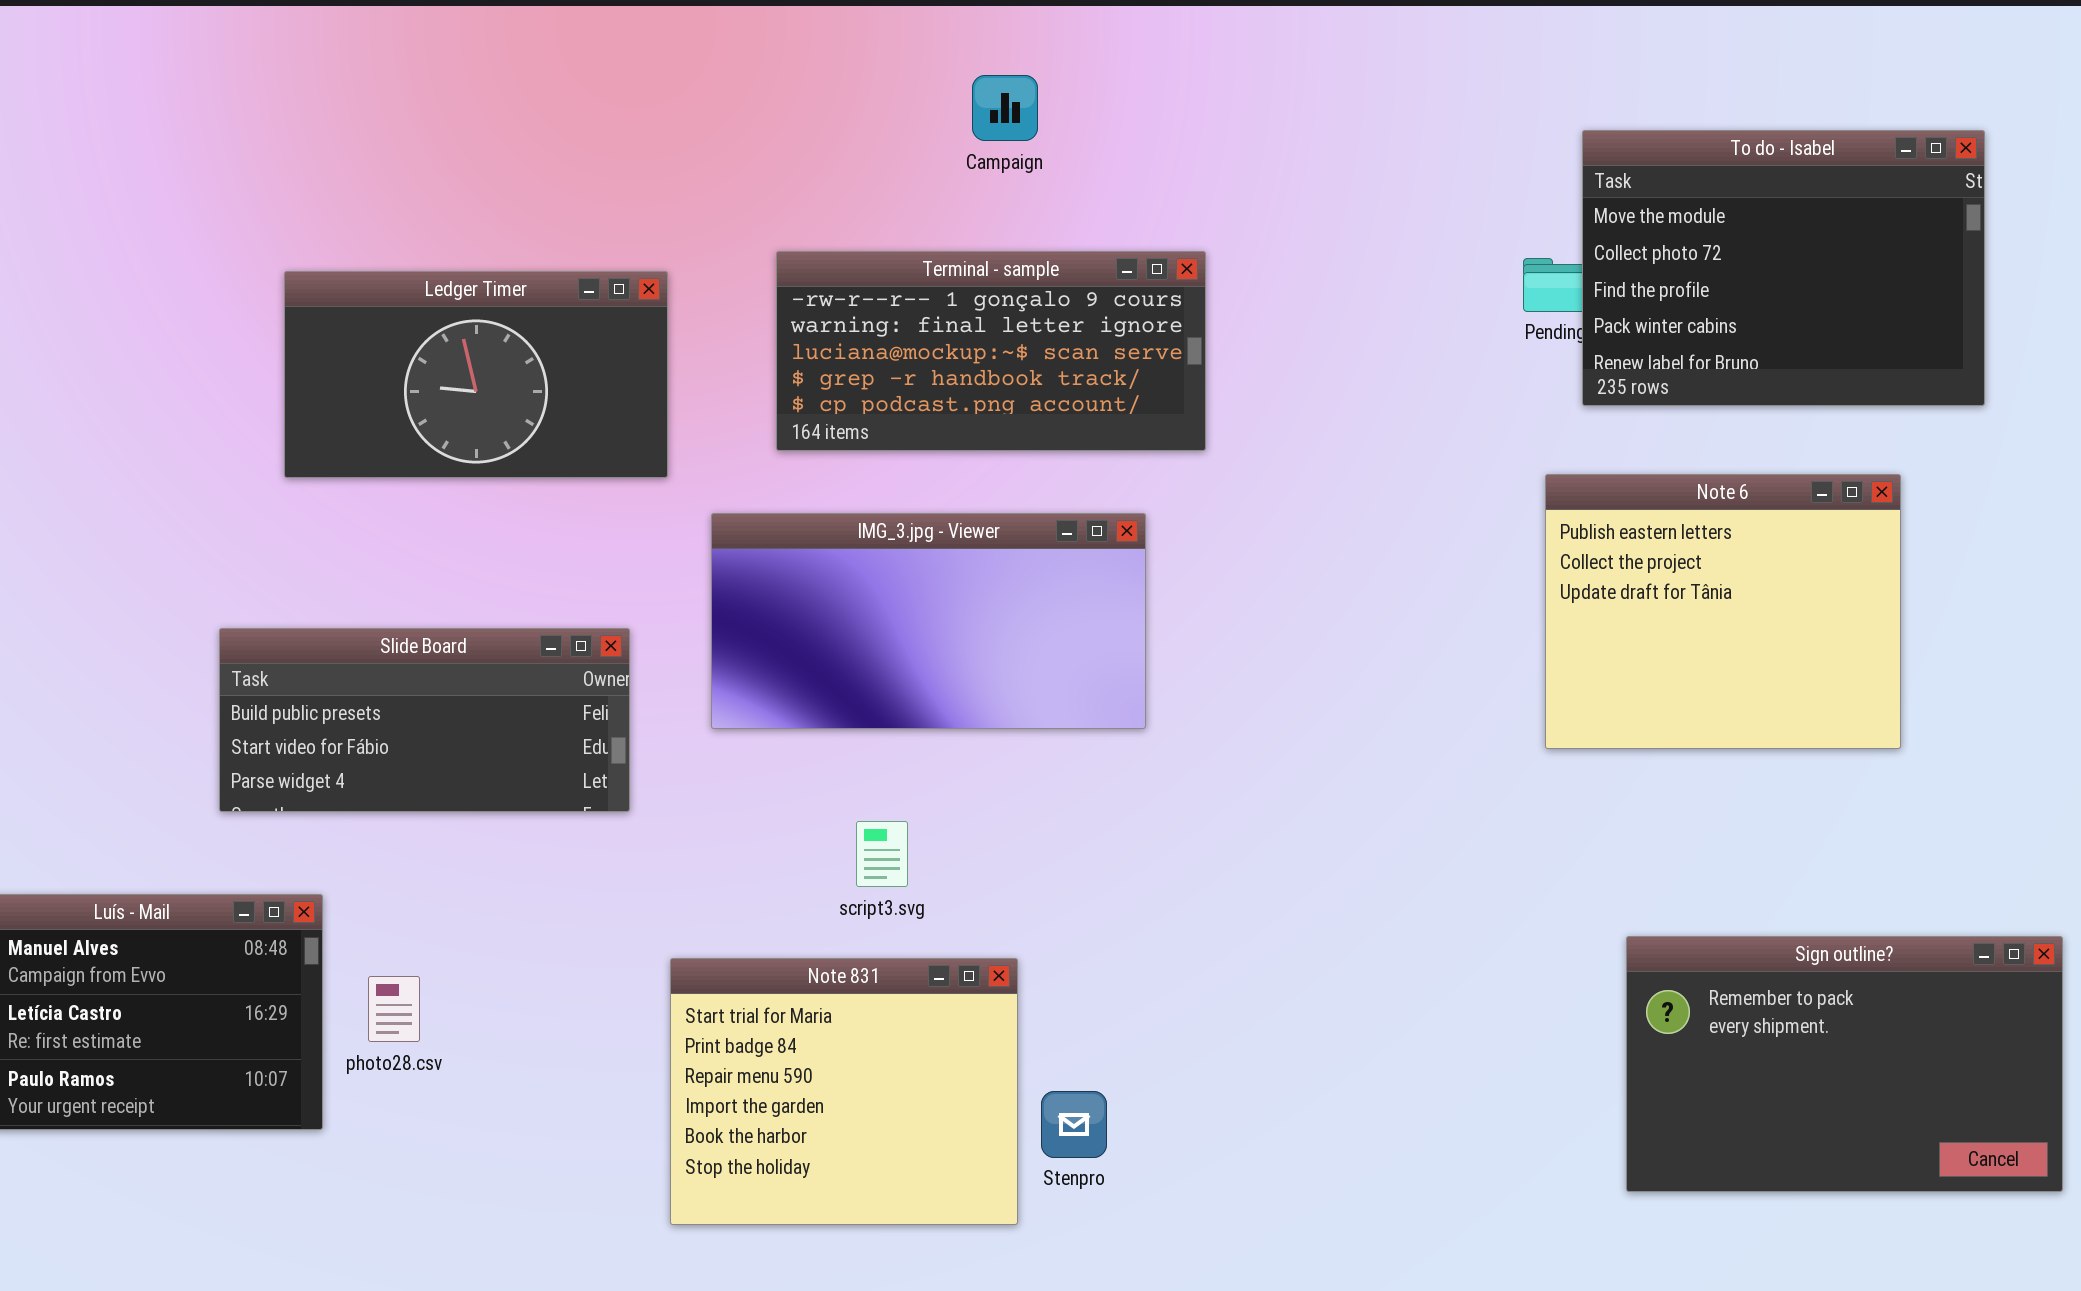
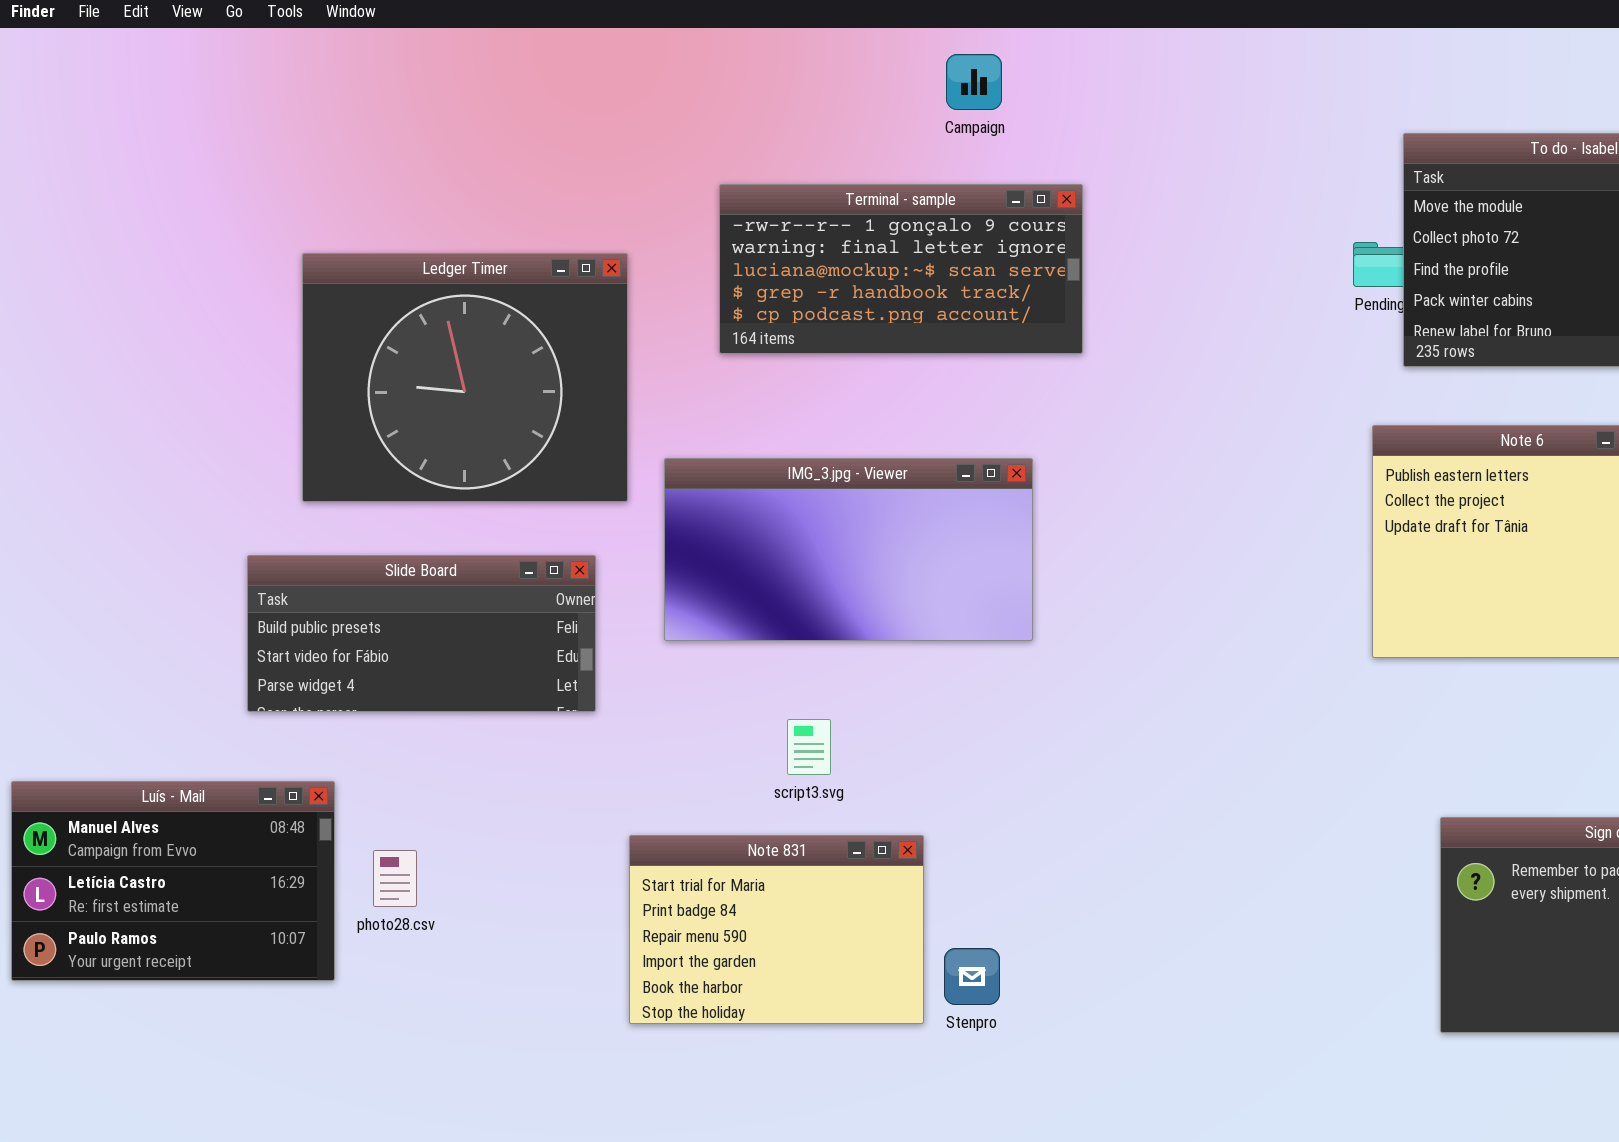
Campaign: [972,75,1038,141] -> [946,54,1002,110], moved
Terminal - sample: [776,251,1206,451] -> [719,184,1083,354], moved
Ledger Timer: [284,271,668,478] -> [302,253,628,502], resized
Note 831: [670,958,1018,1225] -> [629,835,924,1024], resized

